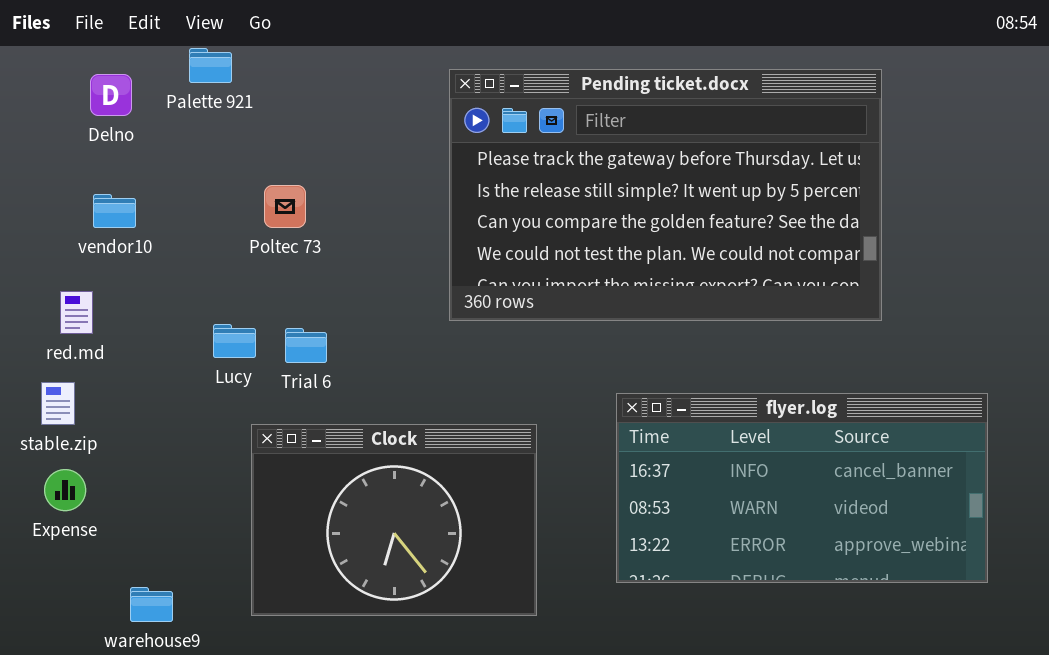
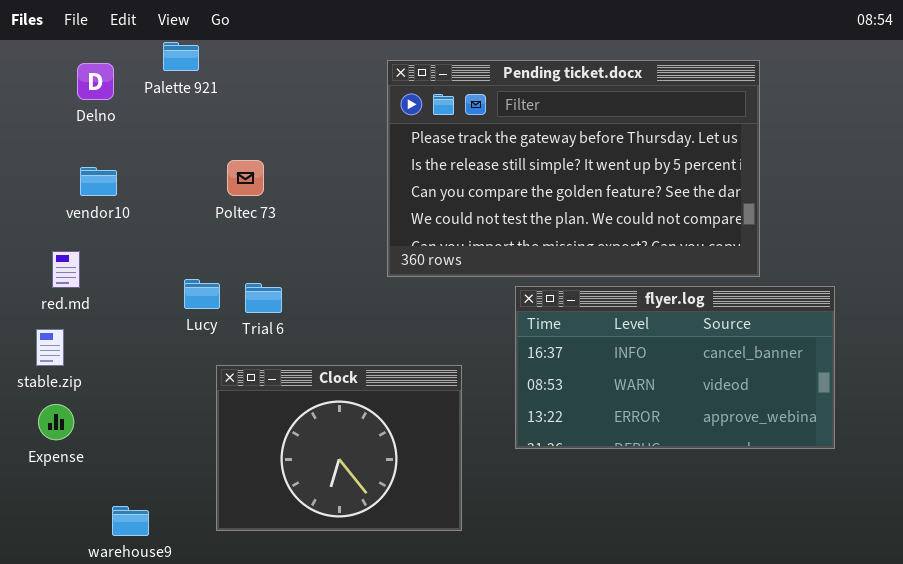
flyer.log: [616,393,988,583] -> [515,286,835,449], moved

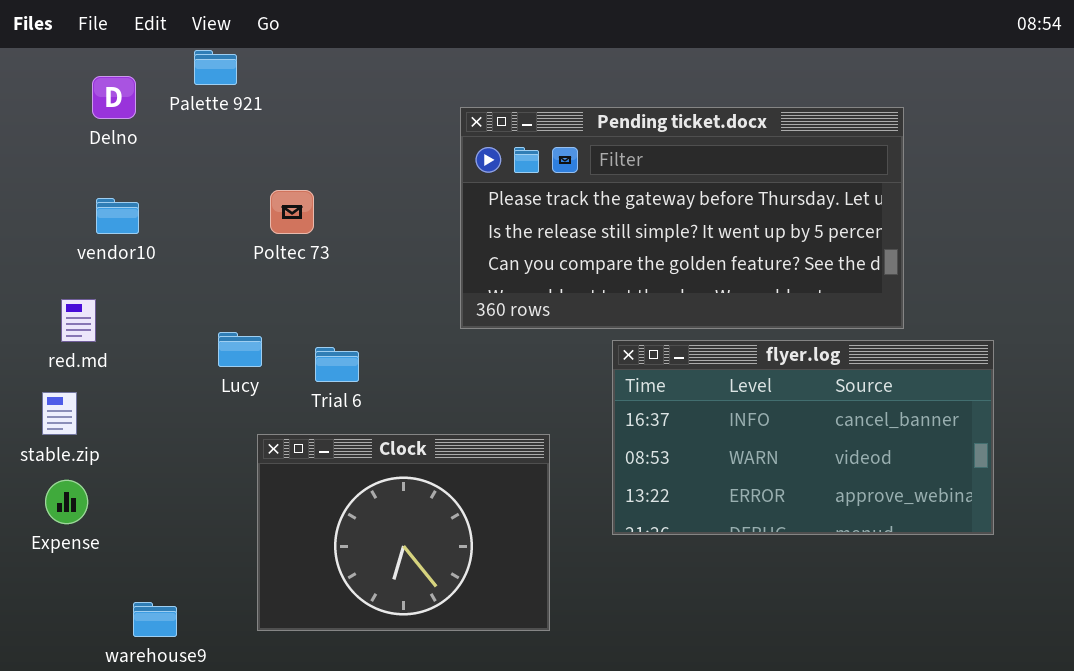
Pending ticket.docx: [387,60,760,277] -> [460,107,904,329], resized
Trial 6: [245,283,282,313] -> [315,347,359,382], moved

